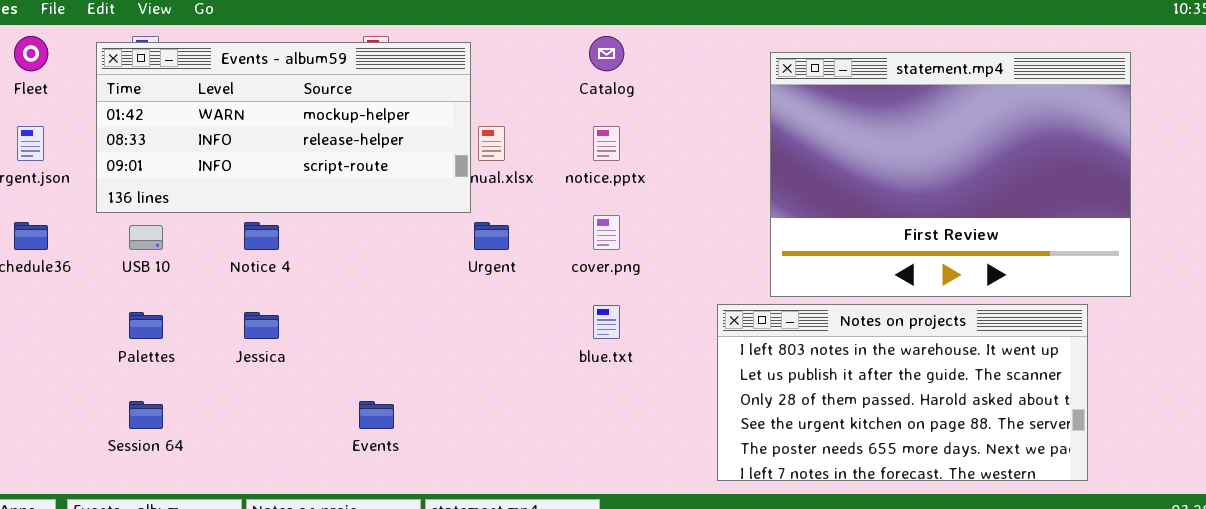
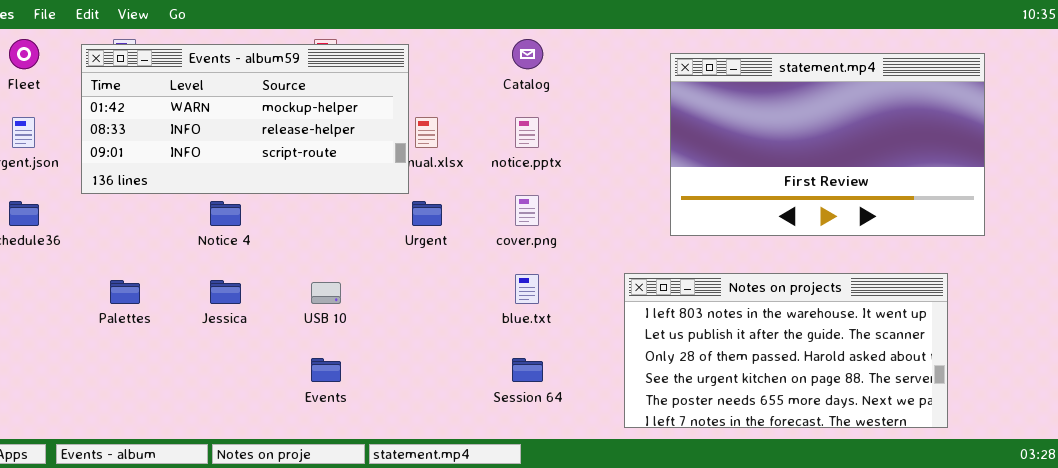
statement.mp4: [770,52,1131,297] -> [670,53,985,236], resized
USB 10: [129,225,163,250] -> [311,282,341,304], moved
Session 64: [129,401,163,429] -> [512,358,543,382], moved

